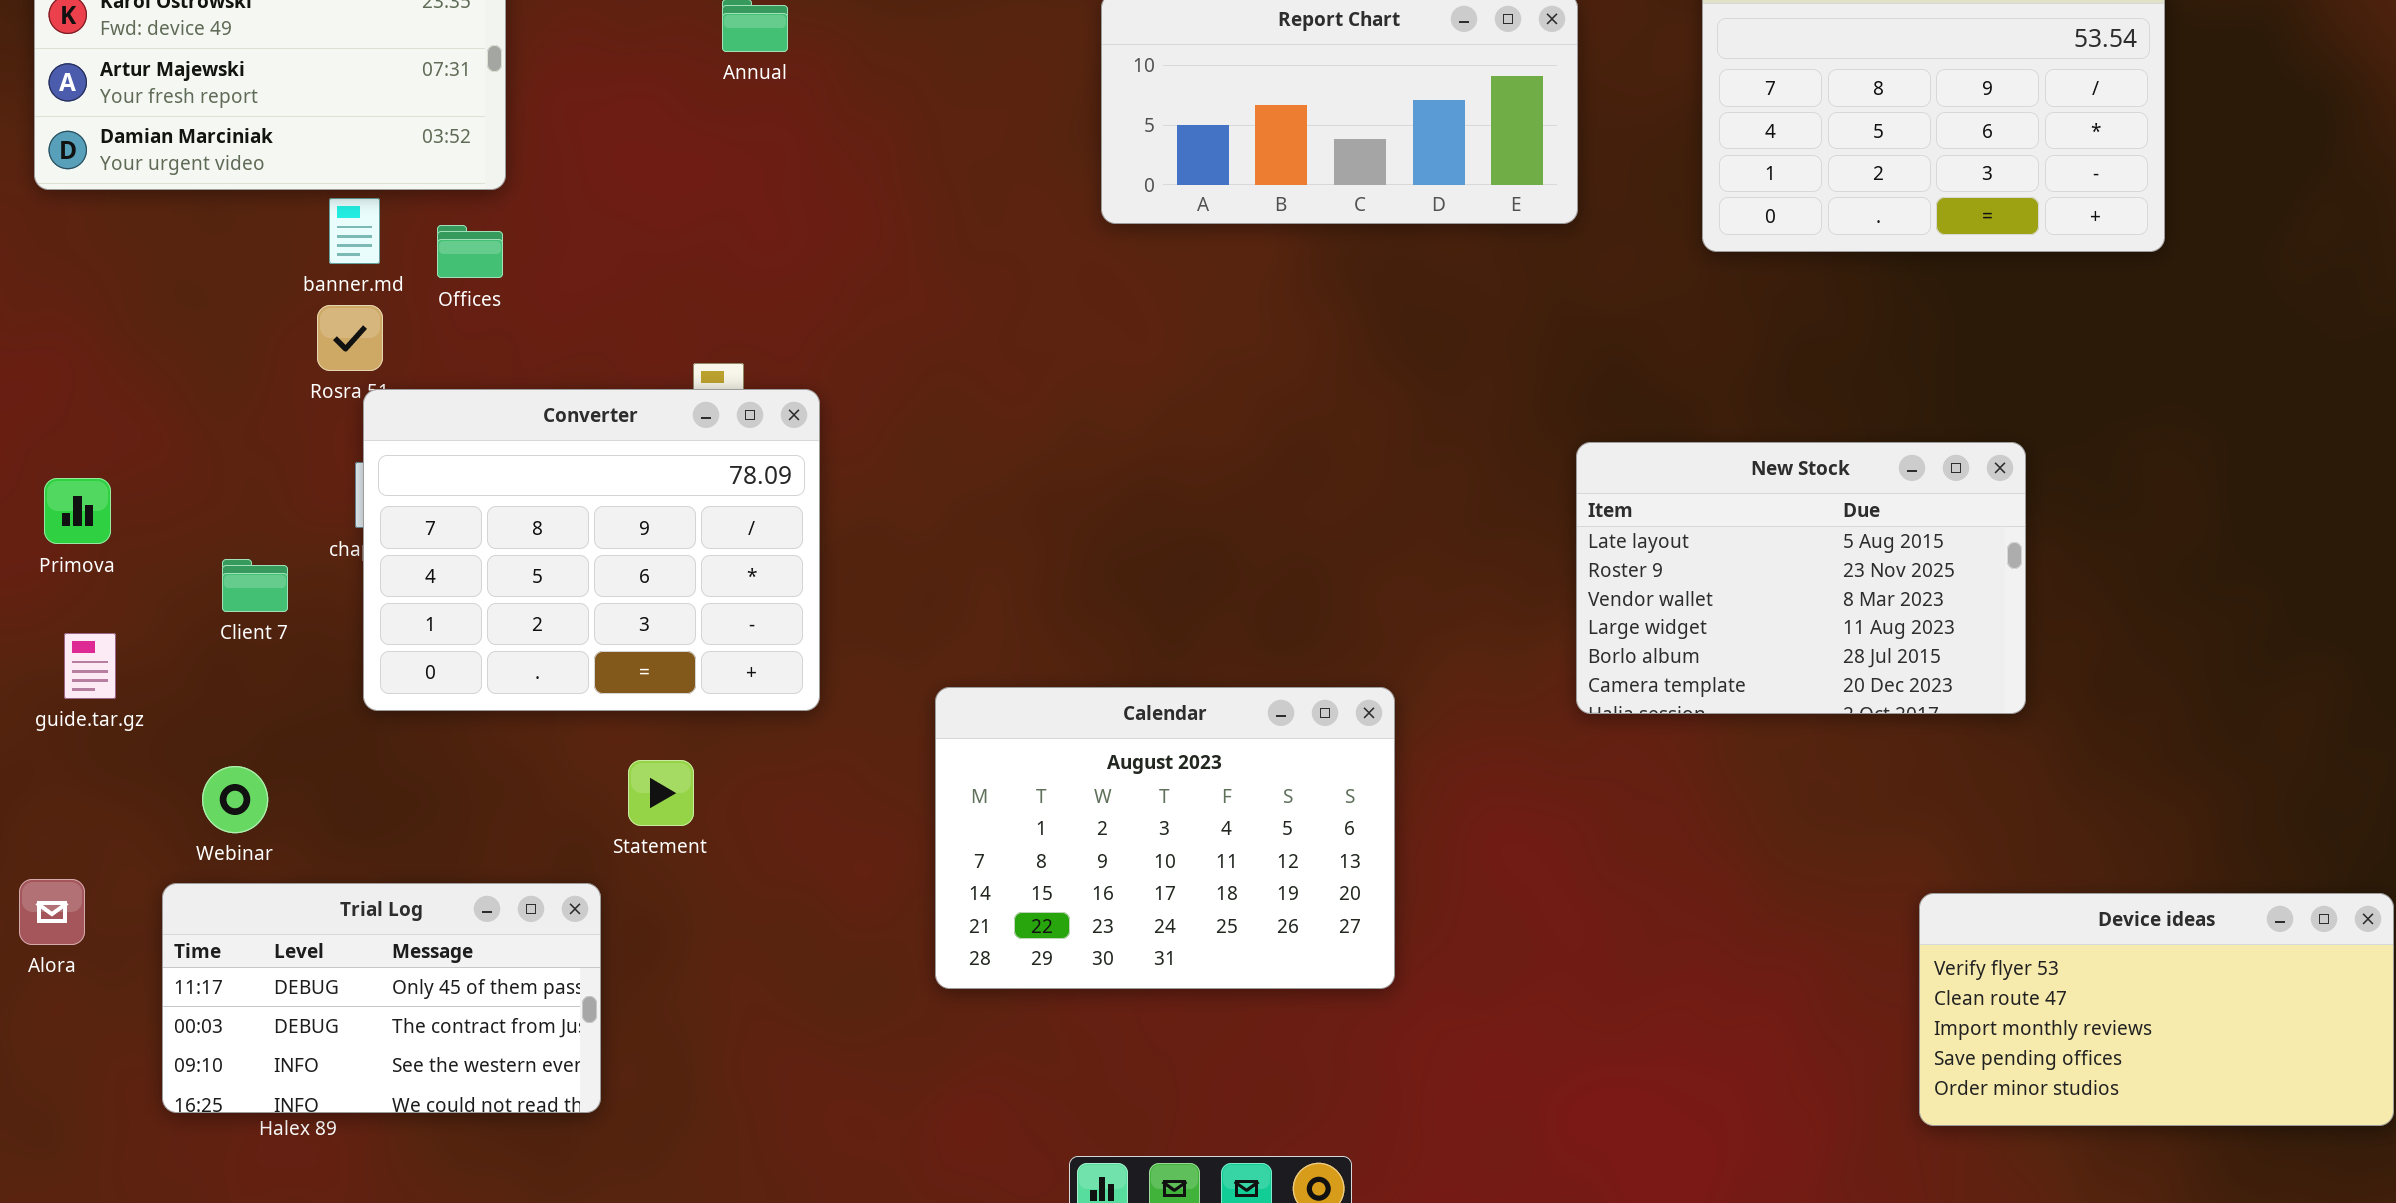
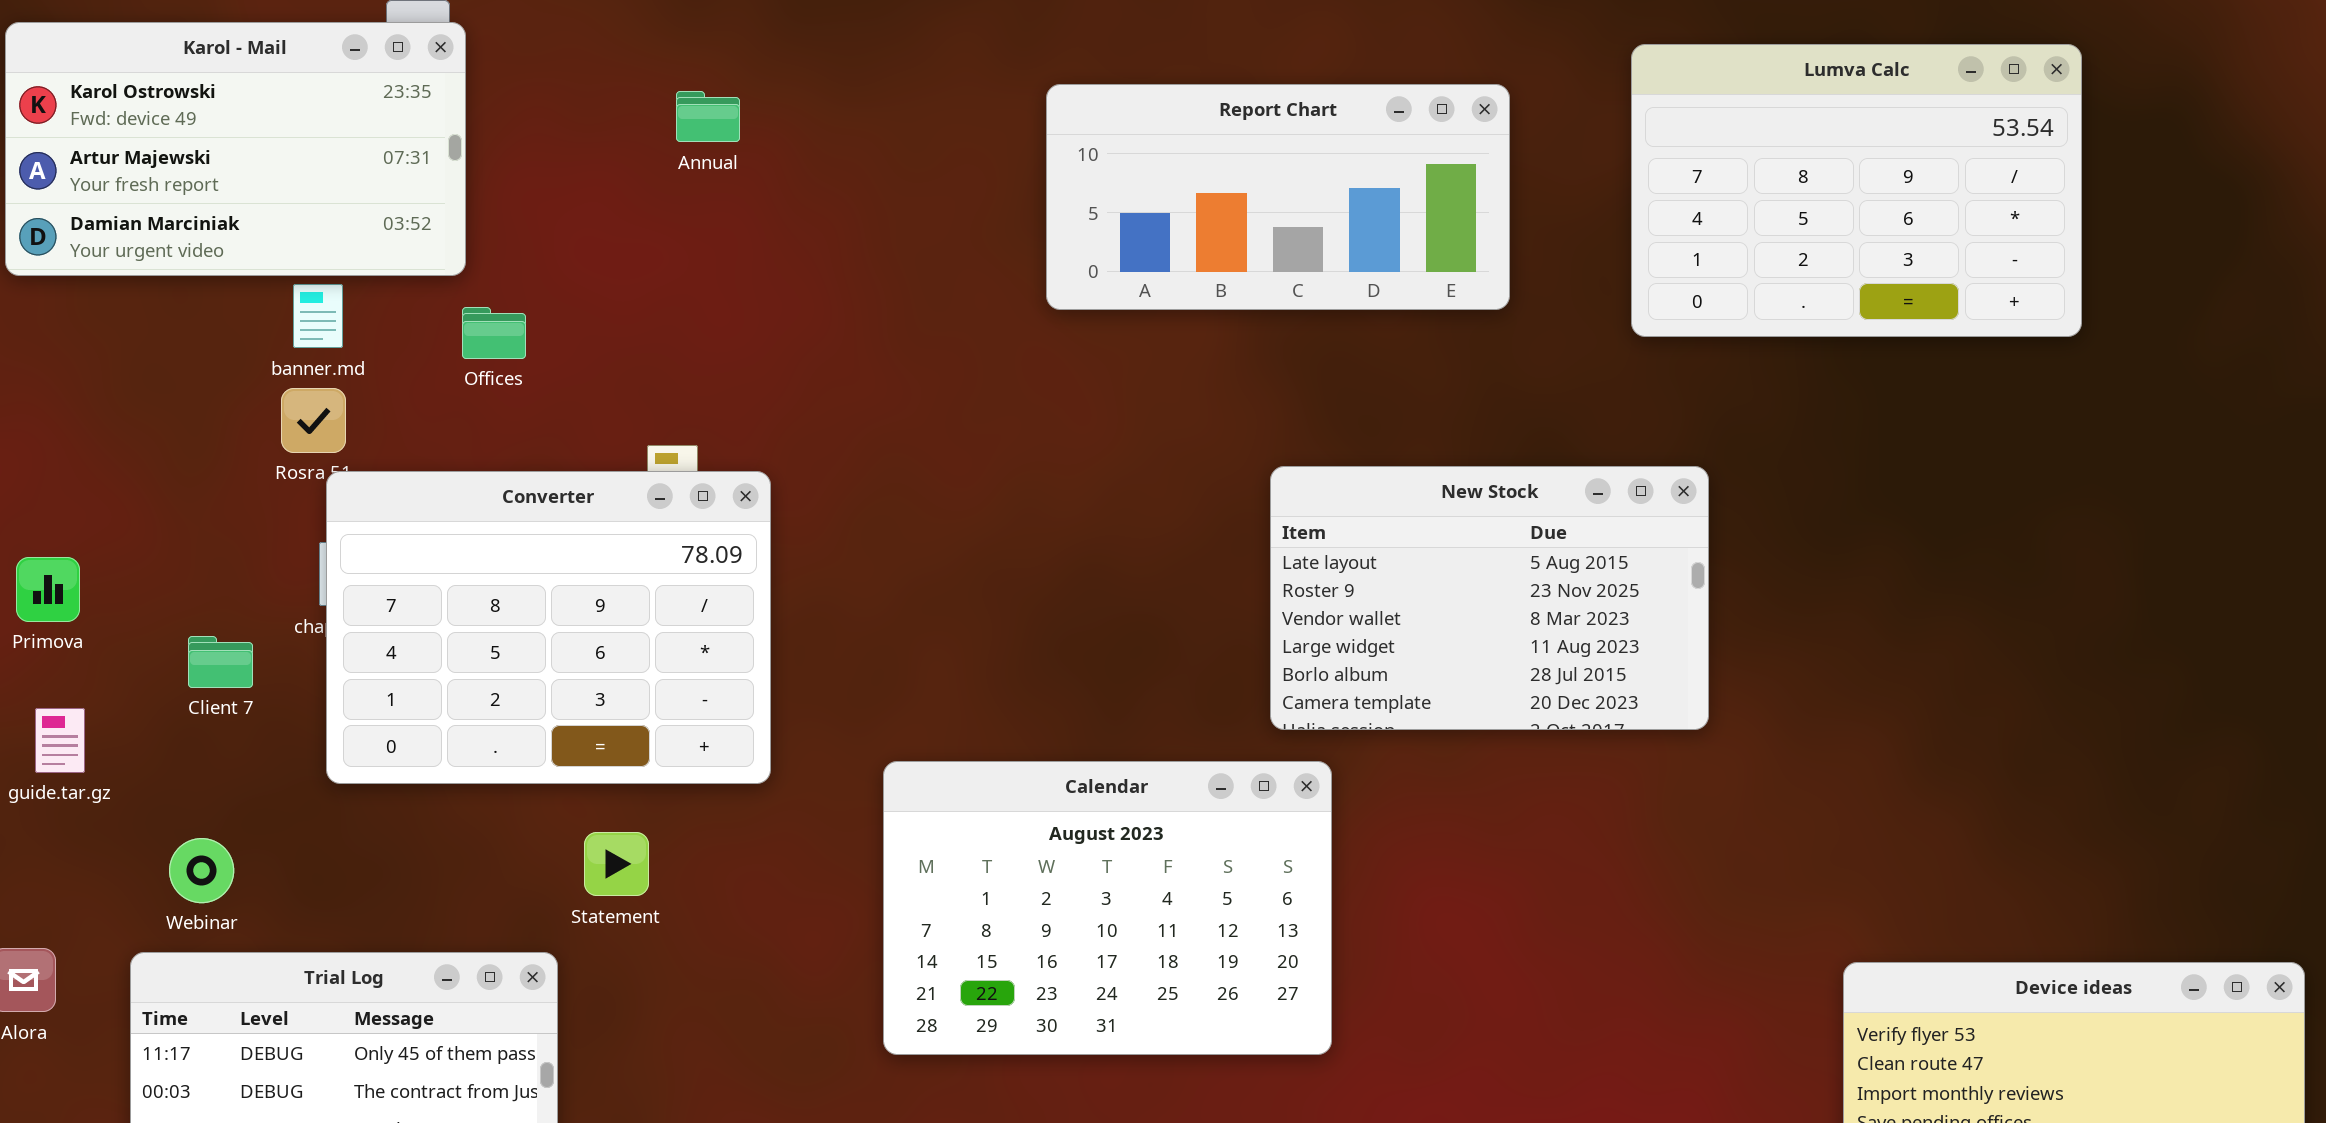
Offices: [437,225,503,278] -> [462,307,526,359], moved
New Stock: [1576,442,2026,714] -> [1270,466,1709,730], moved

